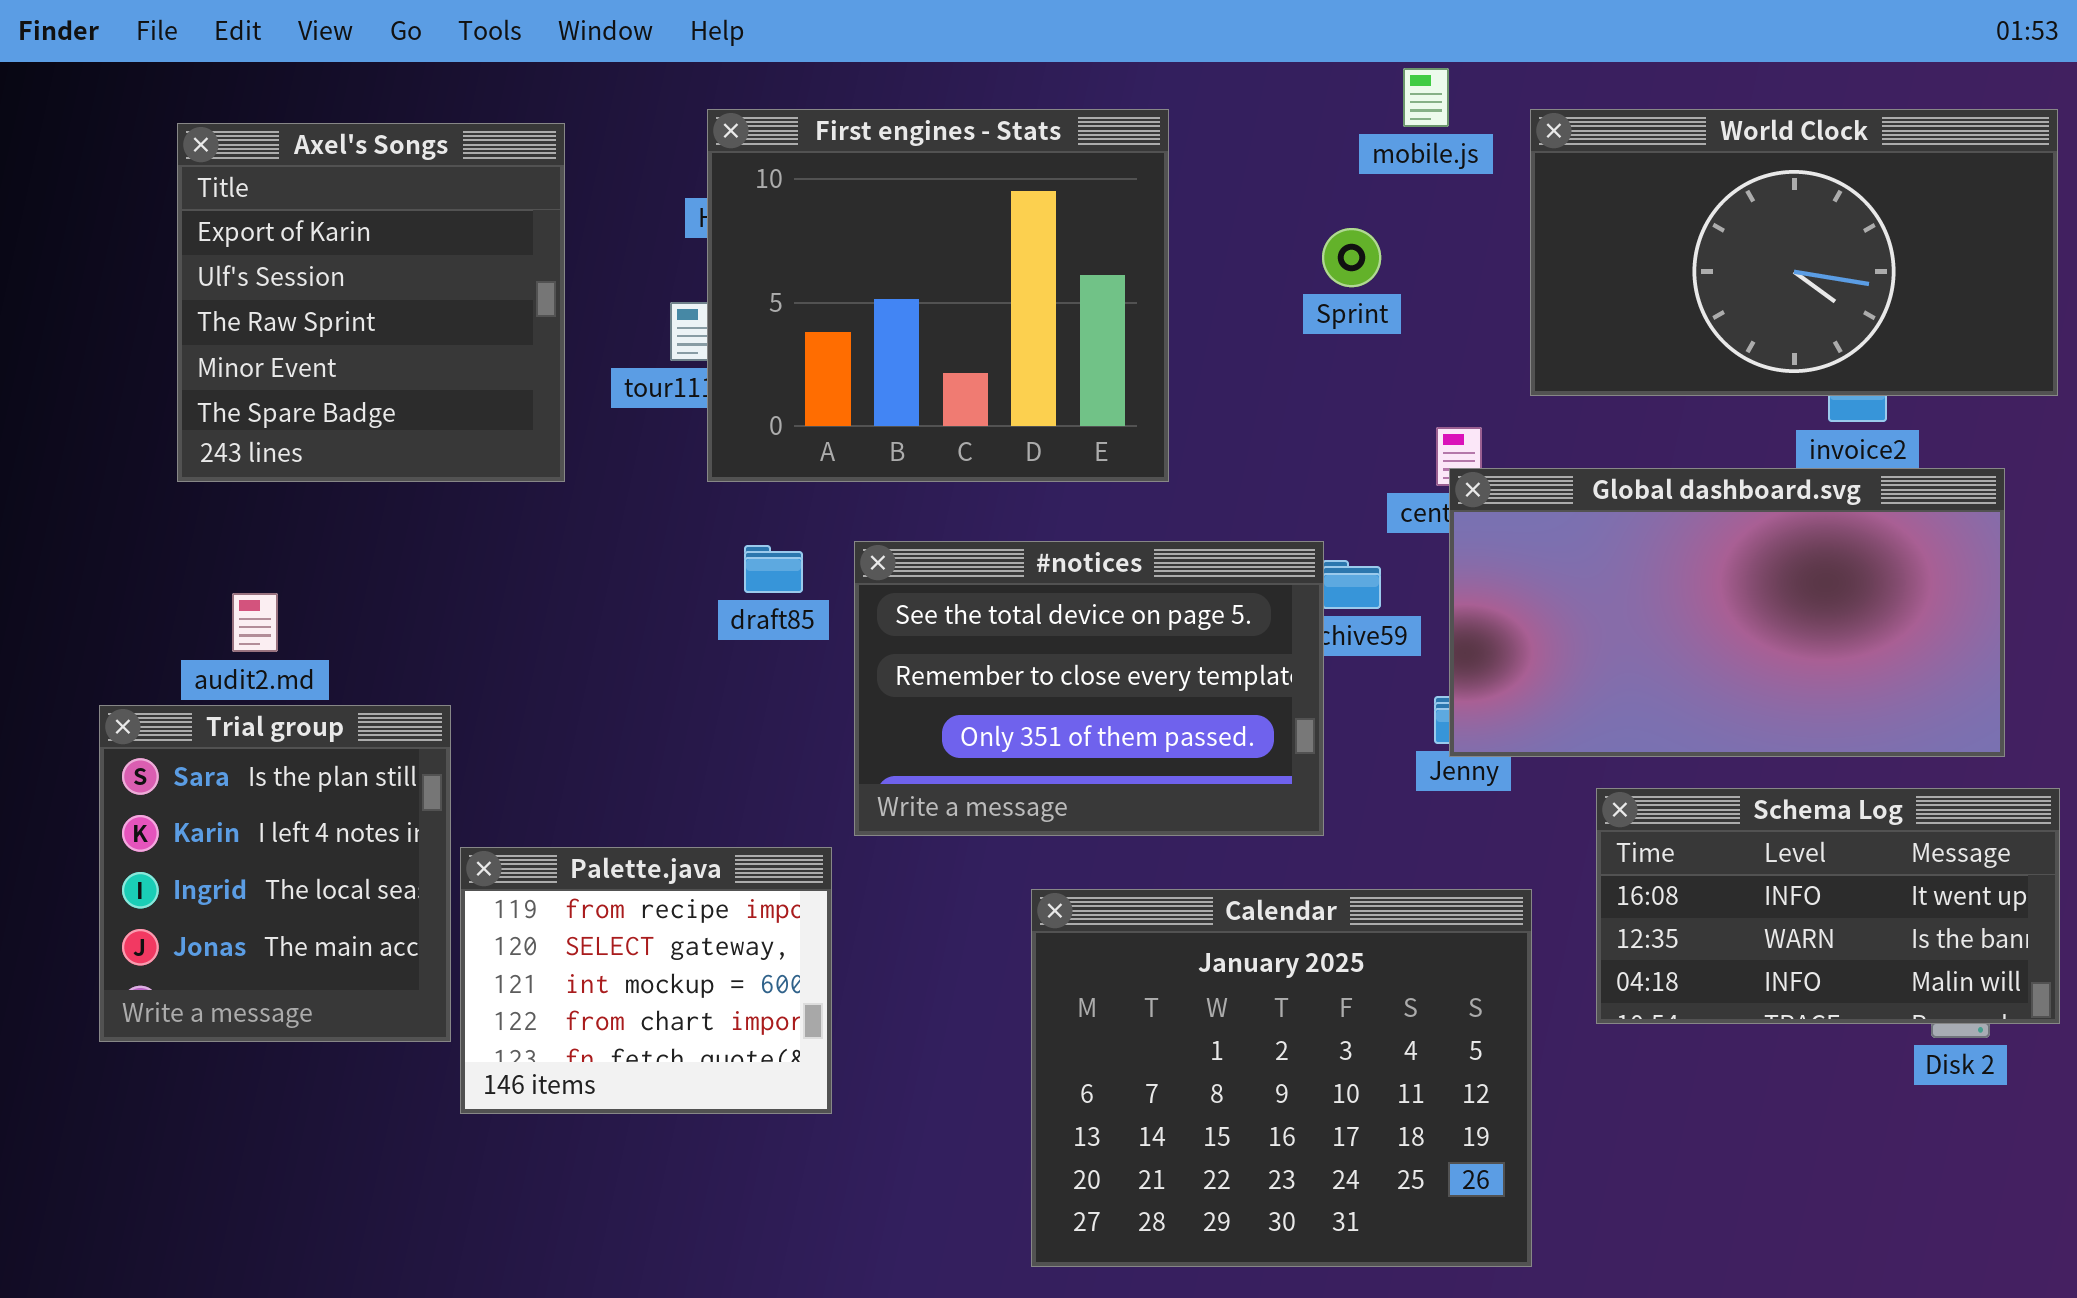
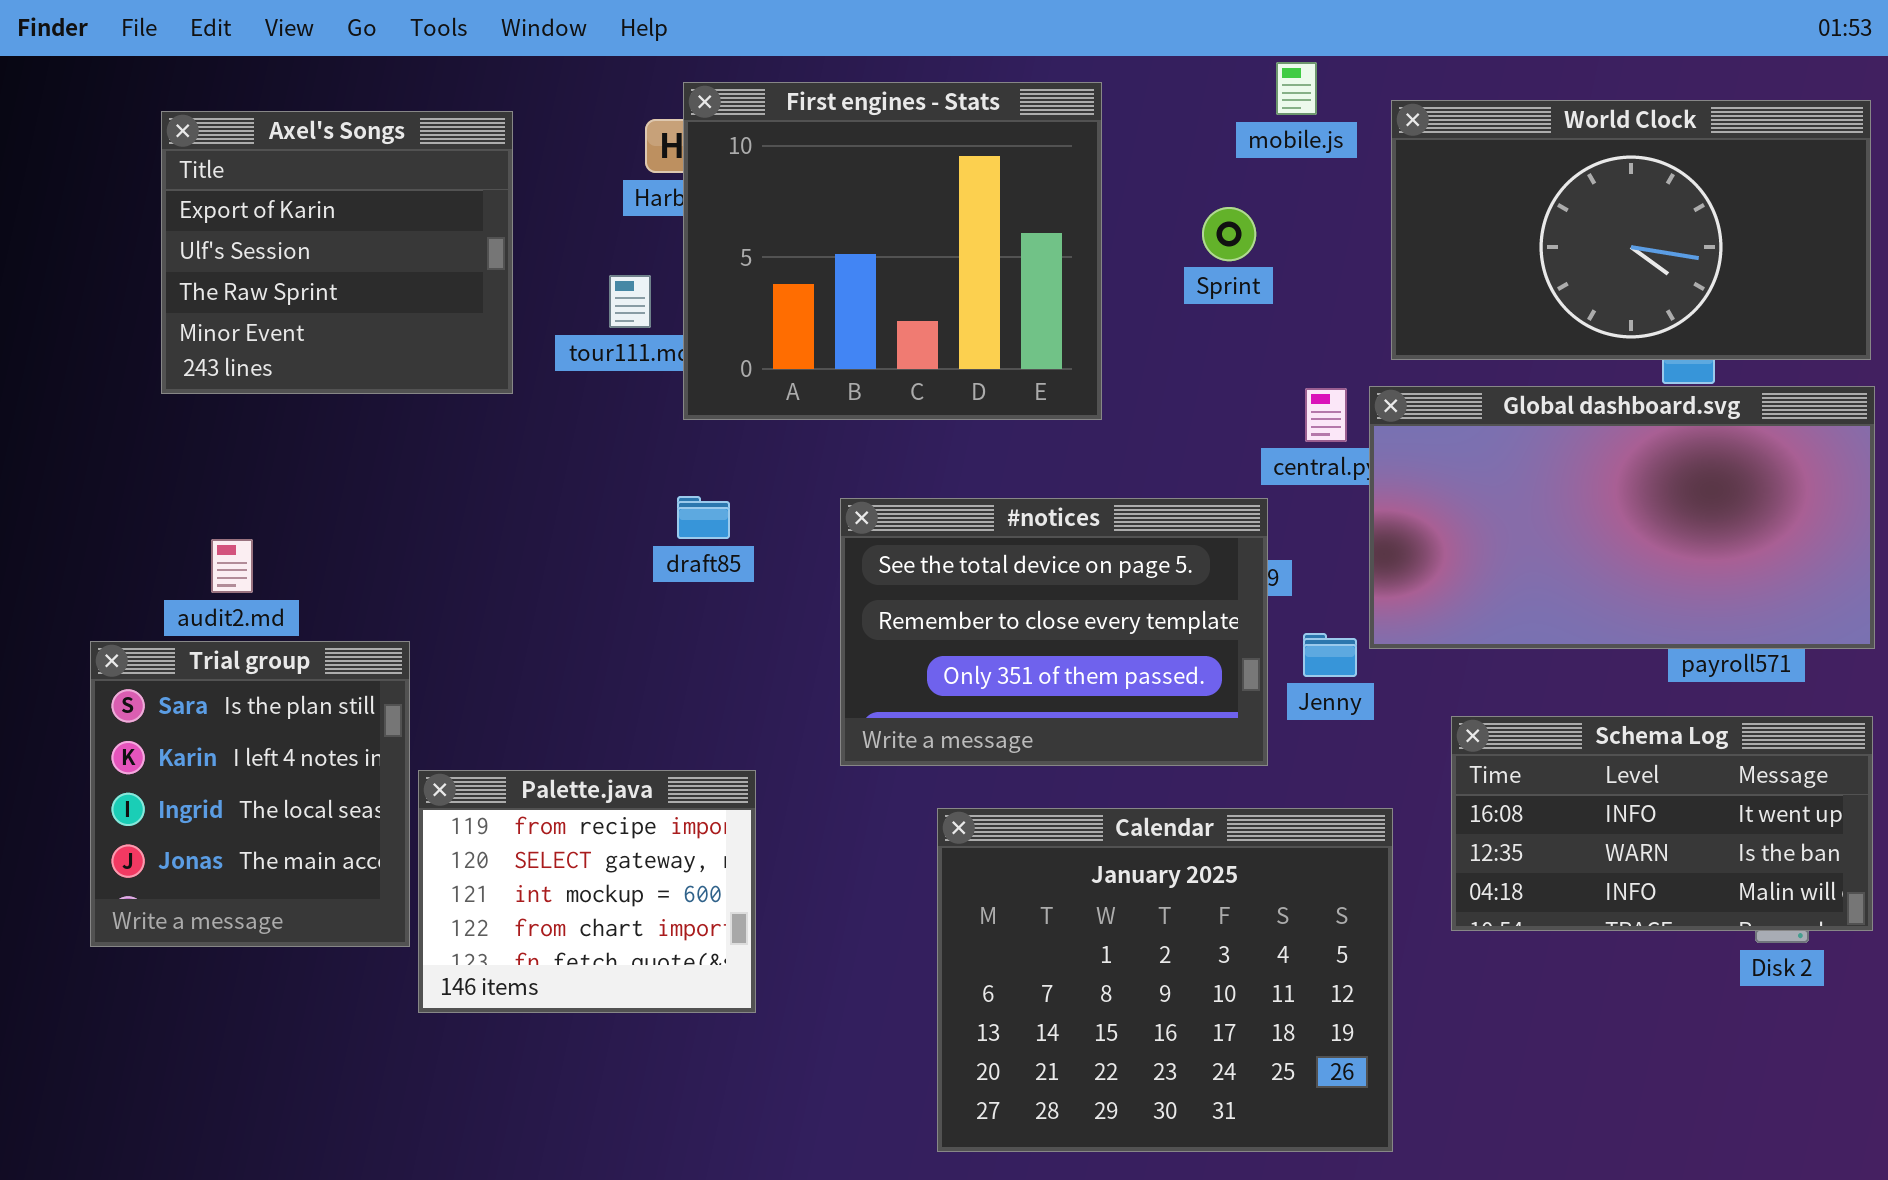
First engines - Stats: [707,109,1169,482] -> [683,82,1102,420], moved
Axel's Songs: [177,123,565,482] -> [161,111,513,394], resized
Global dashboard.svg: [1449,468,2005,757] -> [1369,386,1875,649], moved
#notices: [854,541,1324,836] -> [840,498,1268,766], moved

